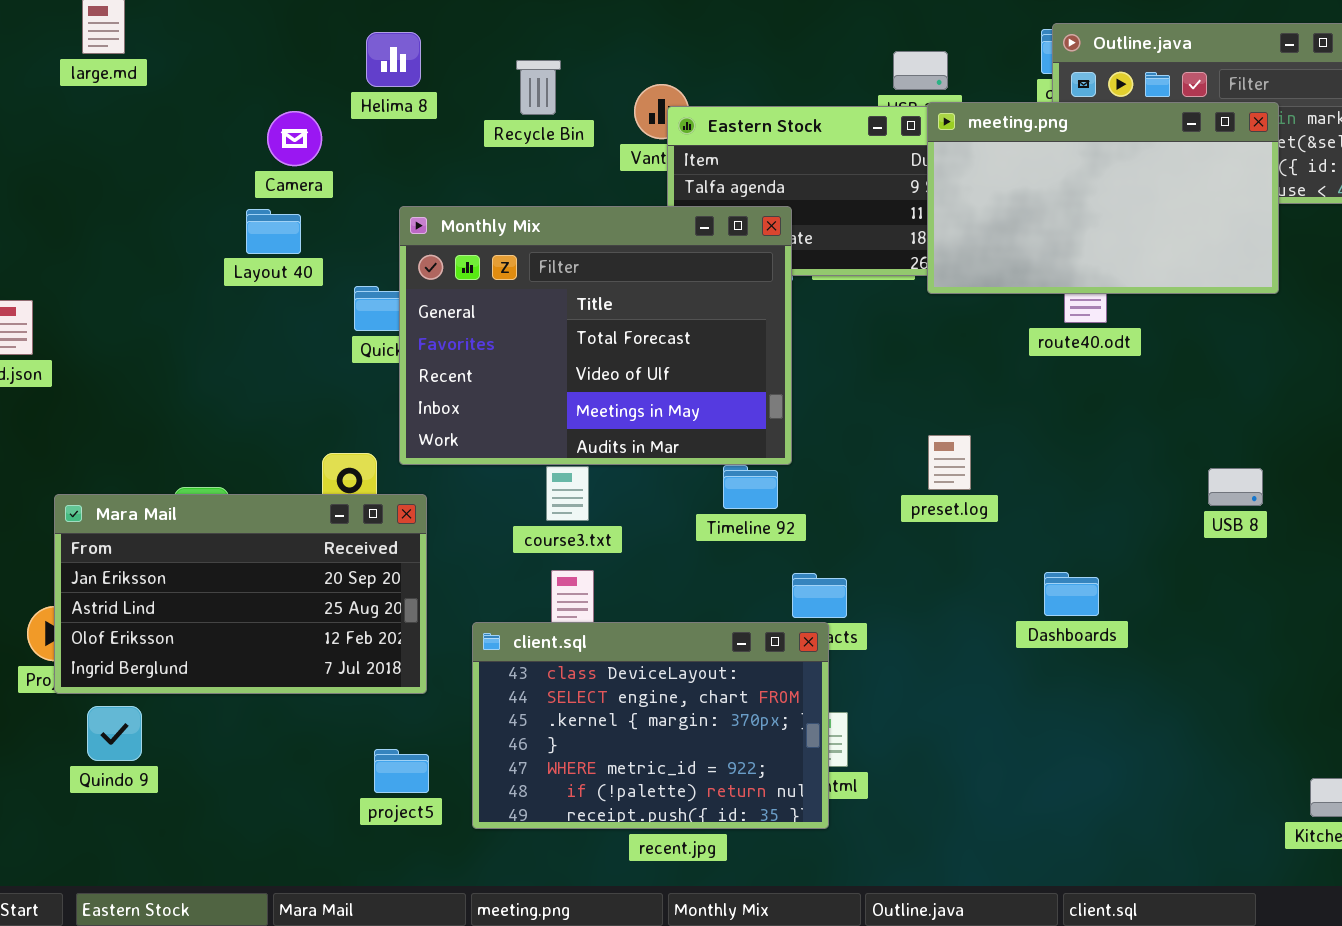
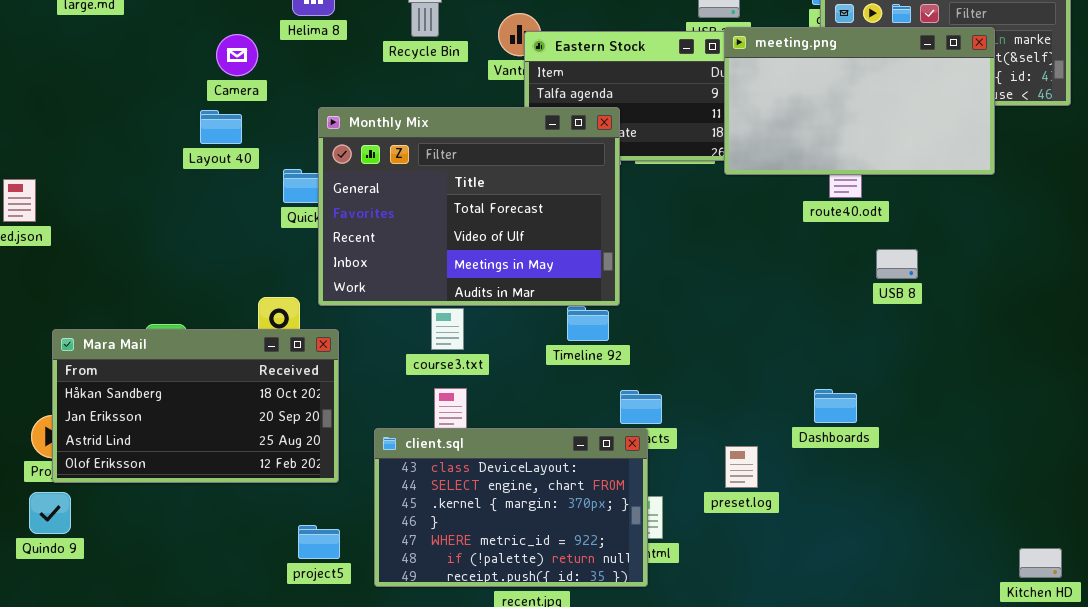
preset.log: [928,435,971,490] -> [725,446,758,488], moved
USB 8: [1208,468,1263,506] -> [876,249,918,279], moved
Mara Mail: [54,494,427,694] -> [52,329,339,483], scrolled up 1 row
Quindo 9: [87,706,142,761] -> [29,492,71,534], moved

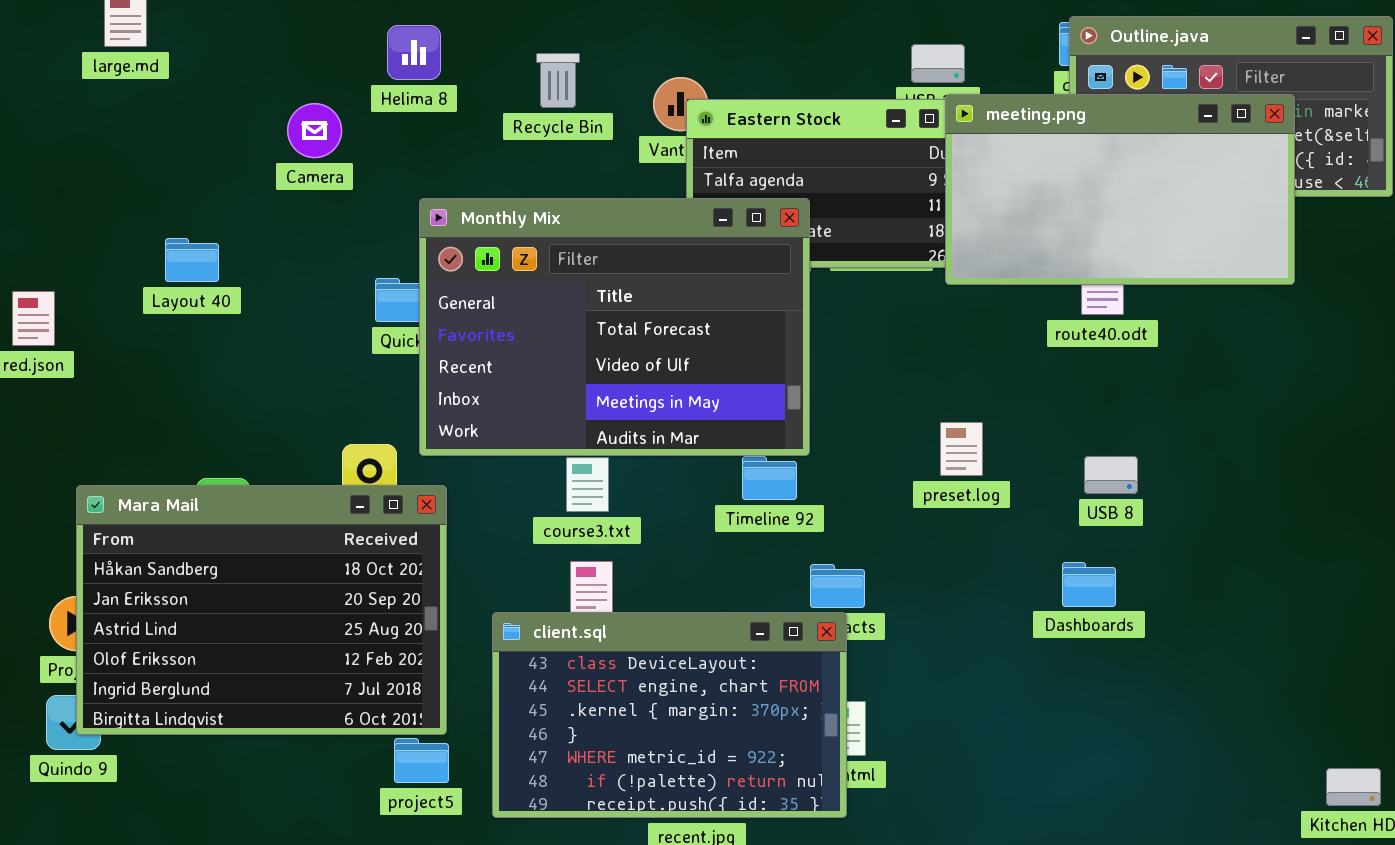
Layout 40: [200,110,242,144] -> [165,238,219,282], moved
USB 8: [876,249,918,279] -> [1084,456,1138,494], moved
Mara Mail: [52,329,339,483] -> [76,485,447,735], resized
preset.log: [725,446,758,488] -> [940,422,983,476], moved

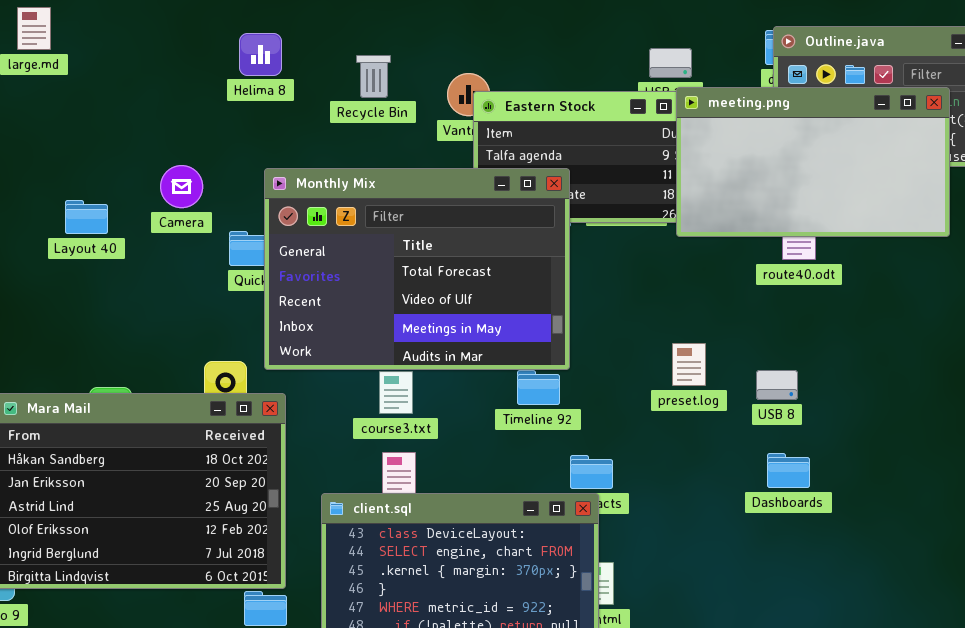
Camera: [287,103,342,158] -> [160,165,203,208], moved
USB 8: [1084,456,1138,494] -> [756,370,798,400], moved

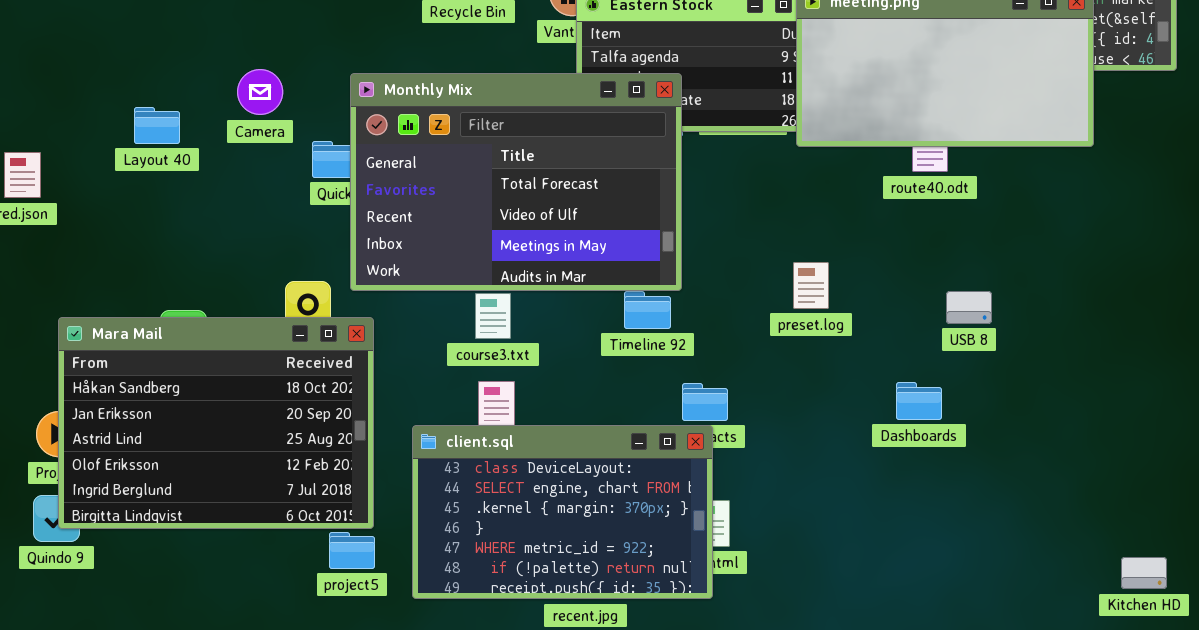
USB 8: [756,370,798,400] -> [946,291,992,324], moved

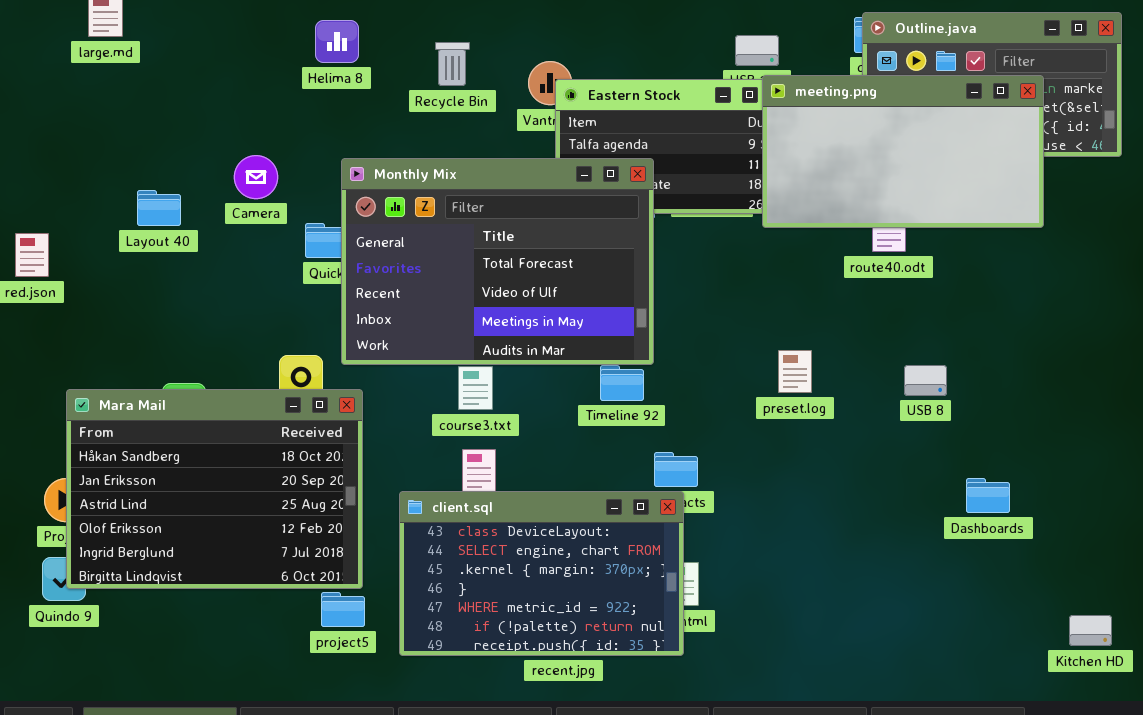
preset.log: [793,262,829,309] -> [778,350,812,393], moved
Dashboards: [896,382,942,420] -> [966,478,1010,513], moved

